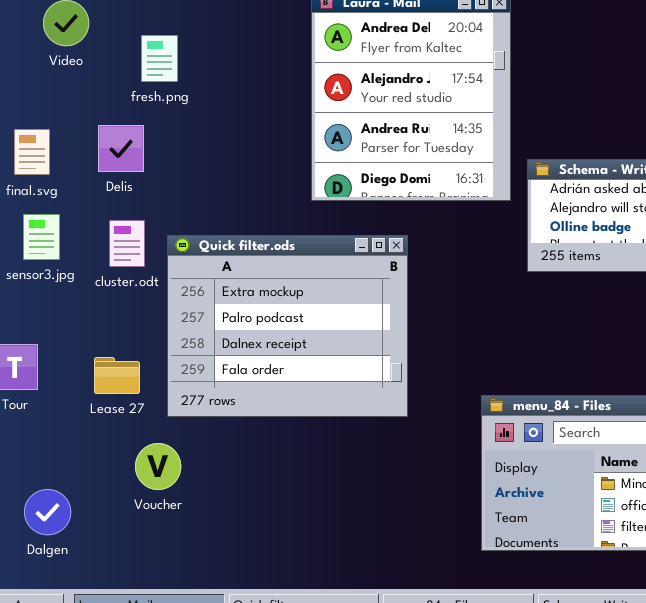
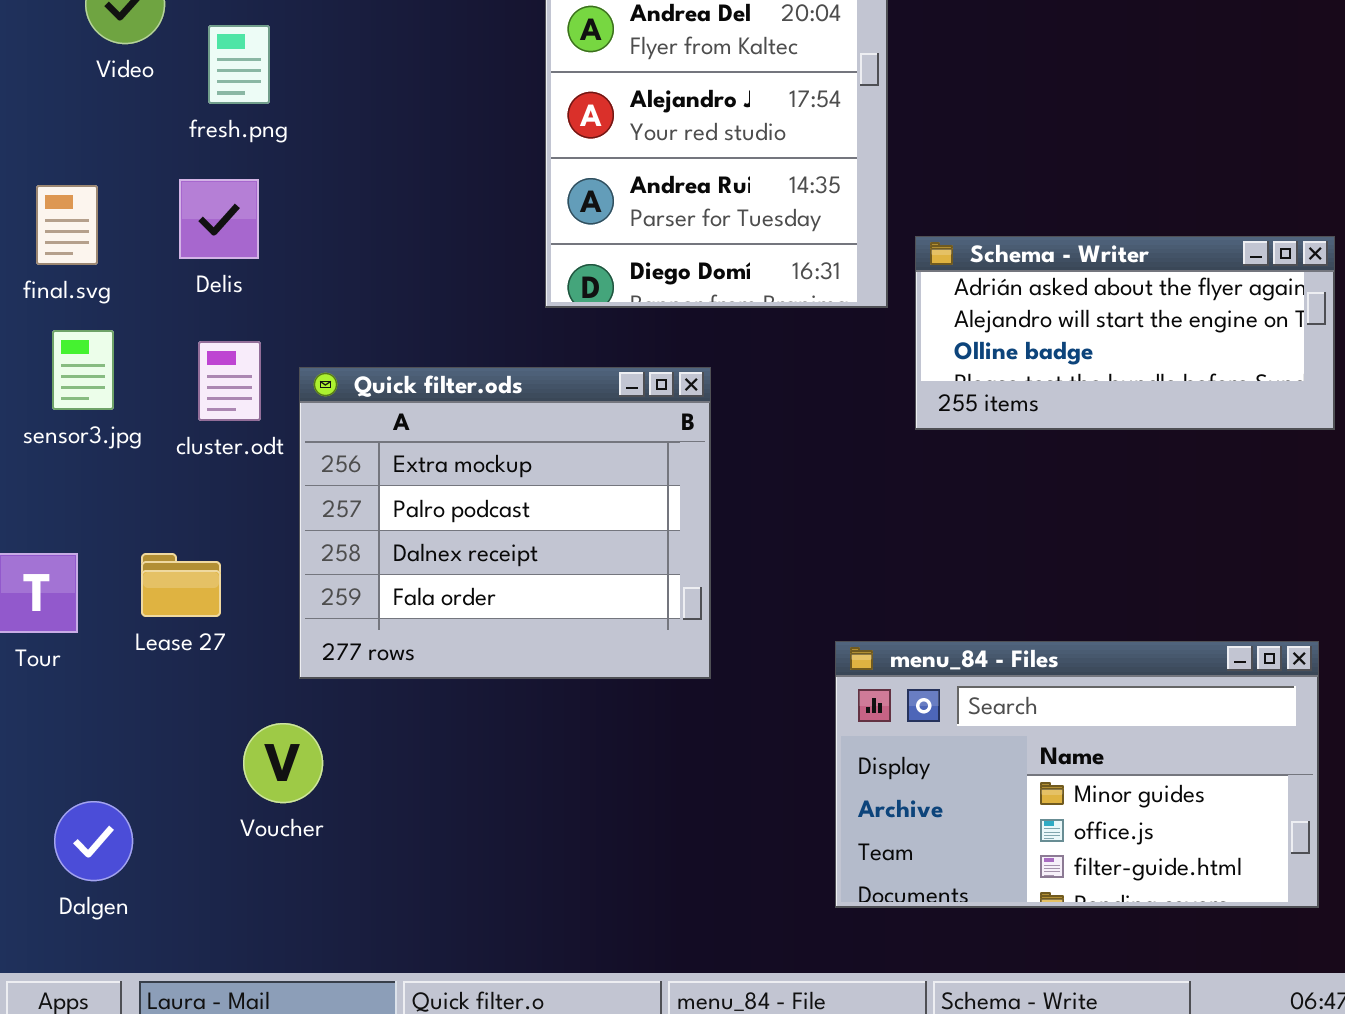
fresh.png: [141,35,178,82] -> [208,25,270,104], moved
Lease 27: [94,357,140,394] -> [141,553,221,617], moved

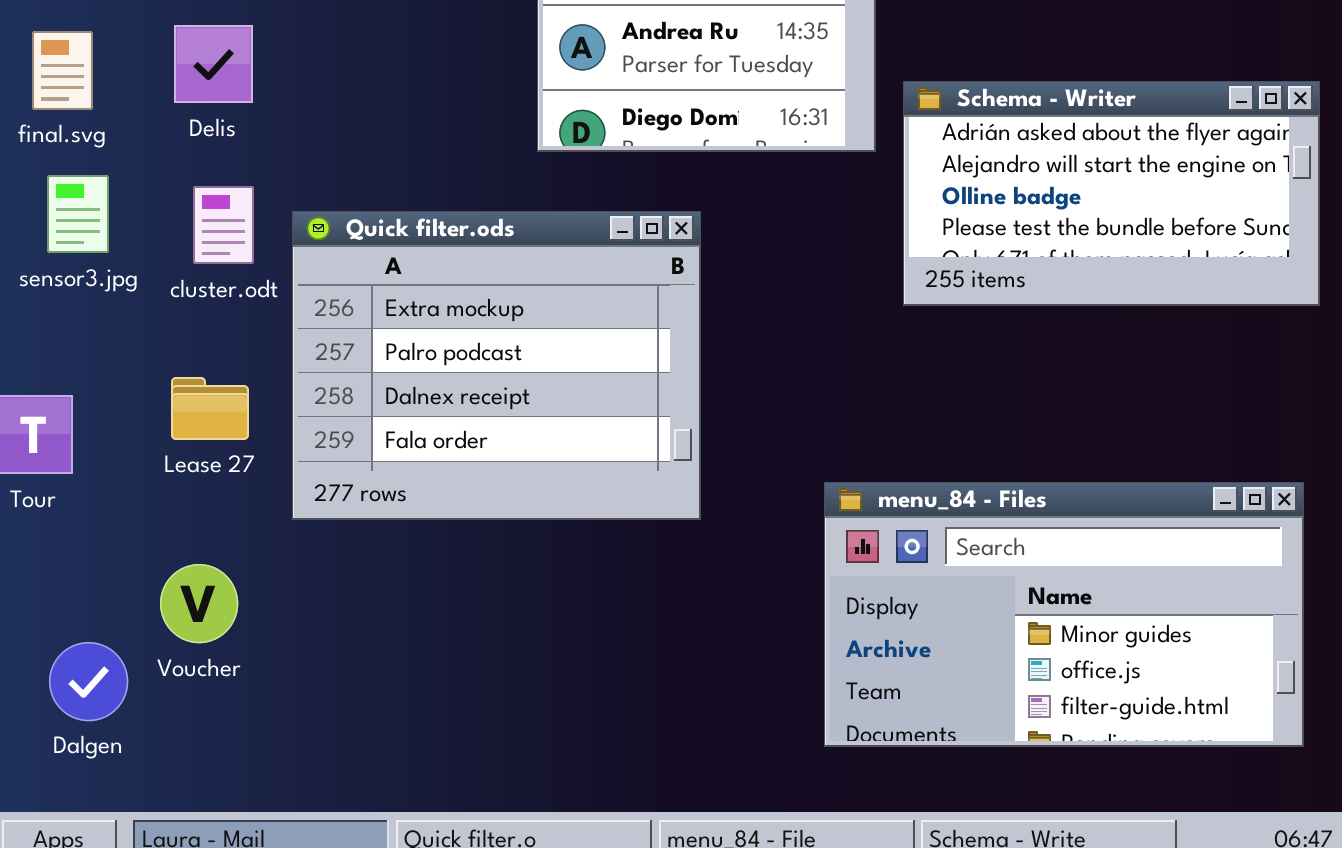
Schema - Writer: [915,236,1335,430] -> [903,81,1320,306], resized
Lease 27: [141,553,221,617] -> [171,377,249,440], moved
Voucher: [243,723,323,803] -> [160,564,238,643], moved

